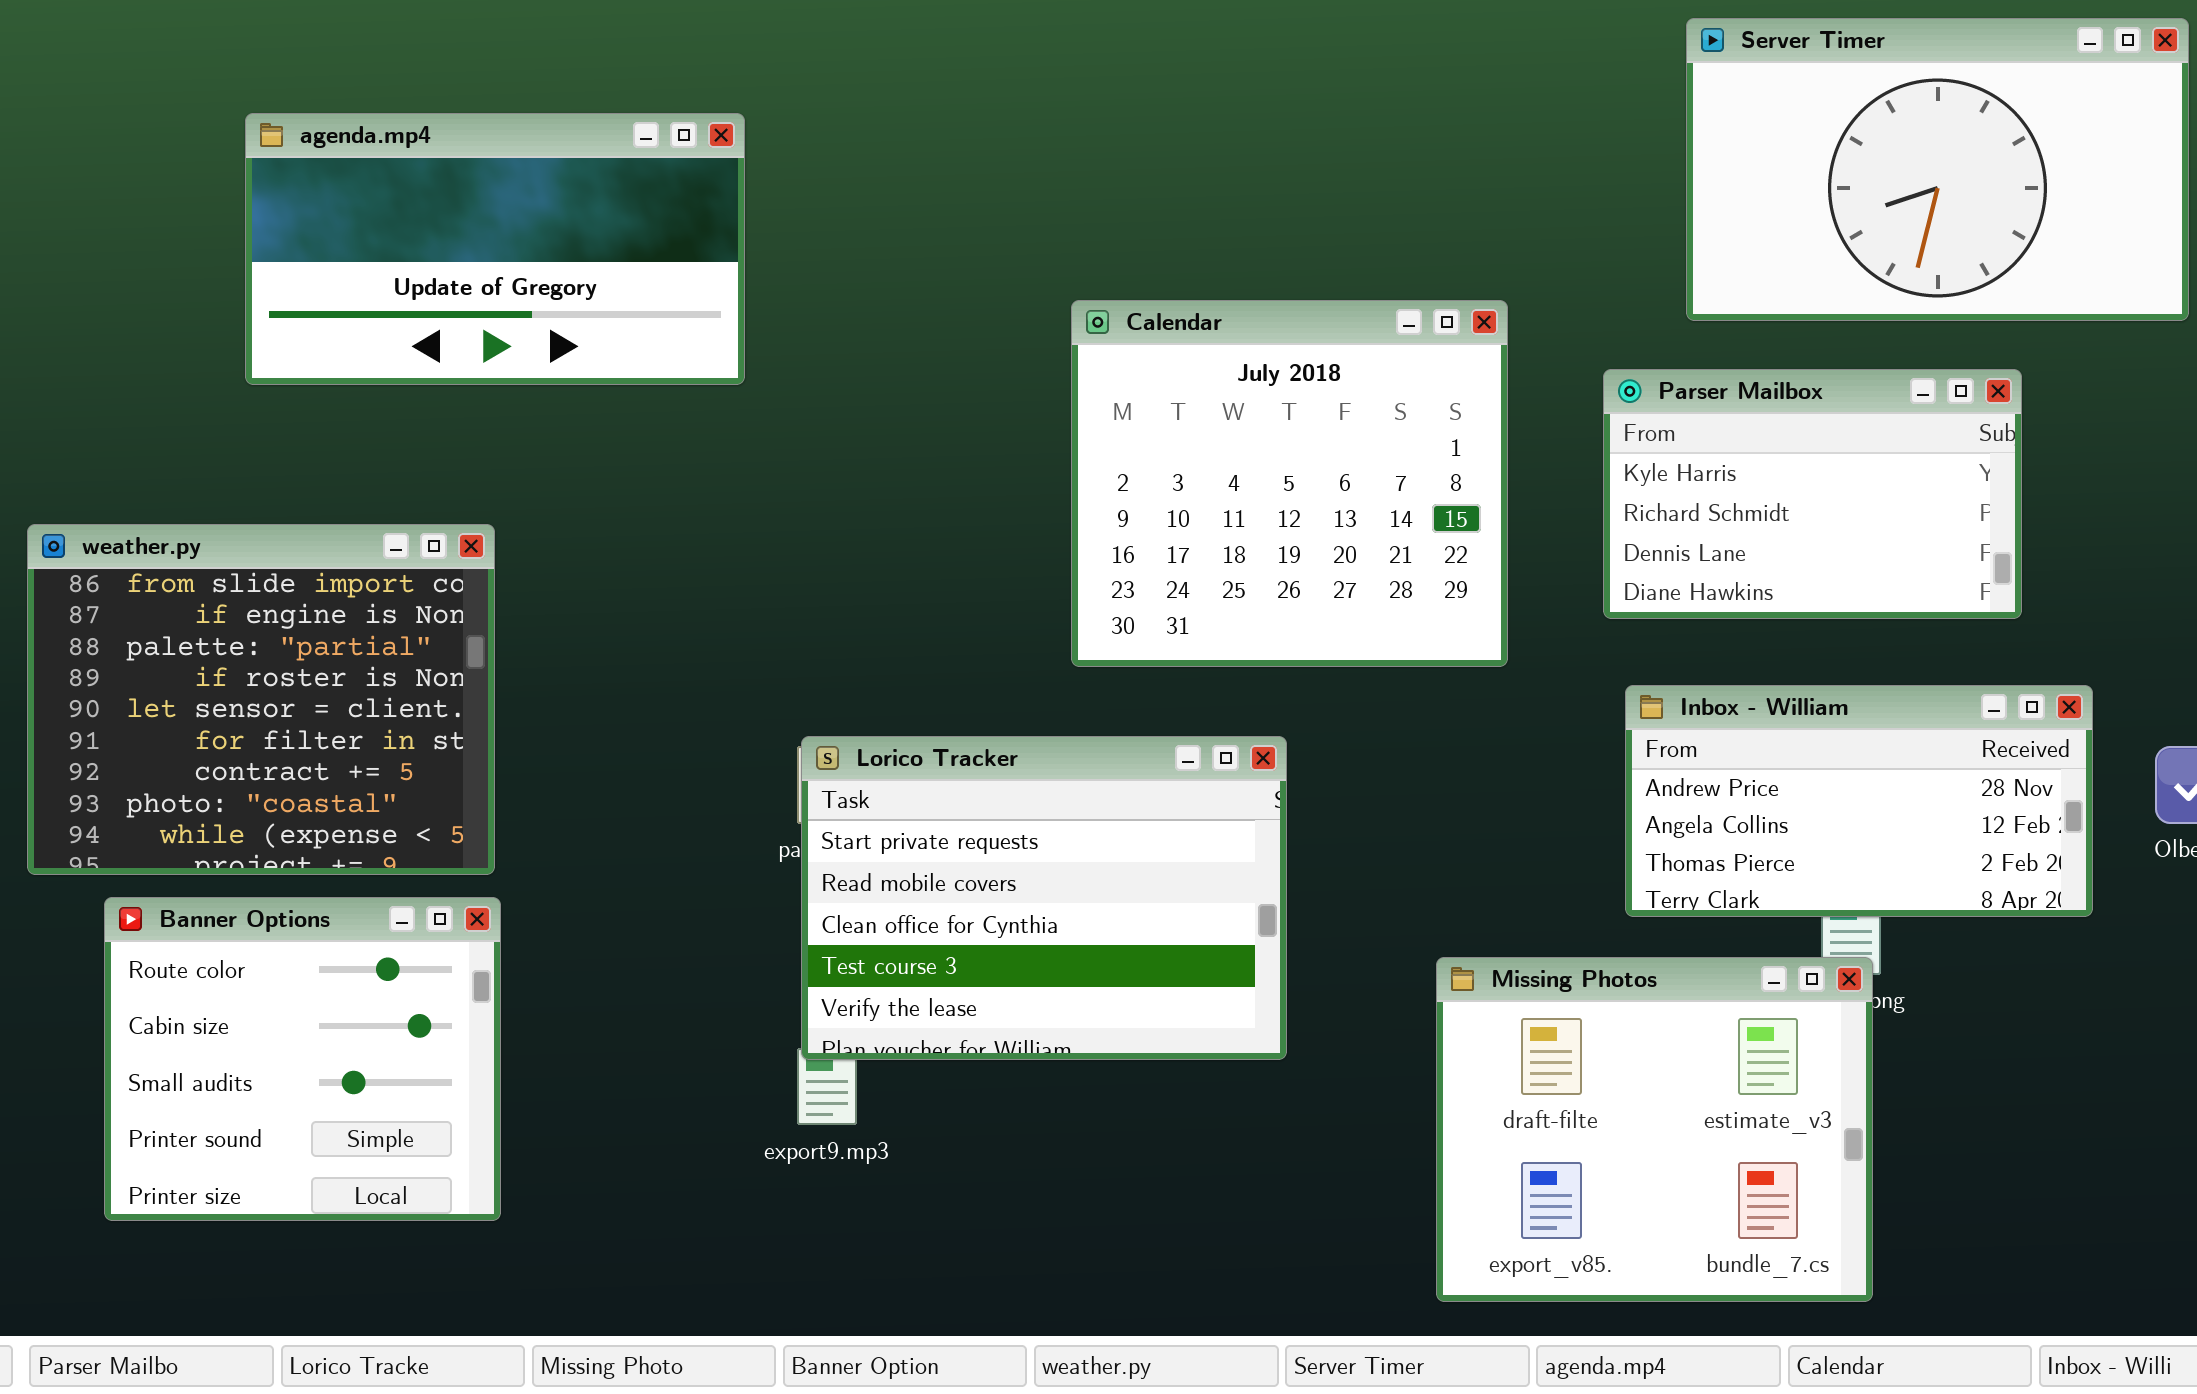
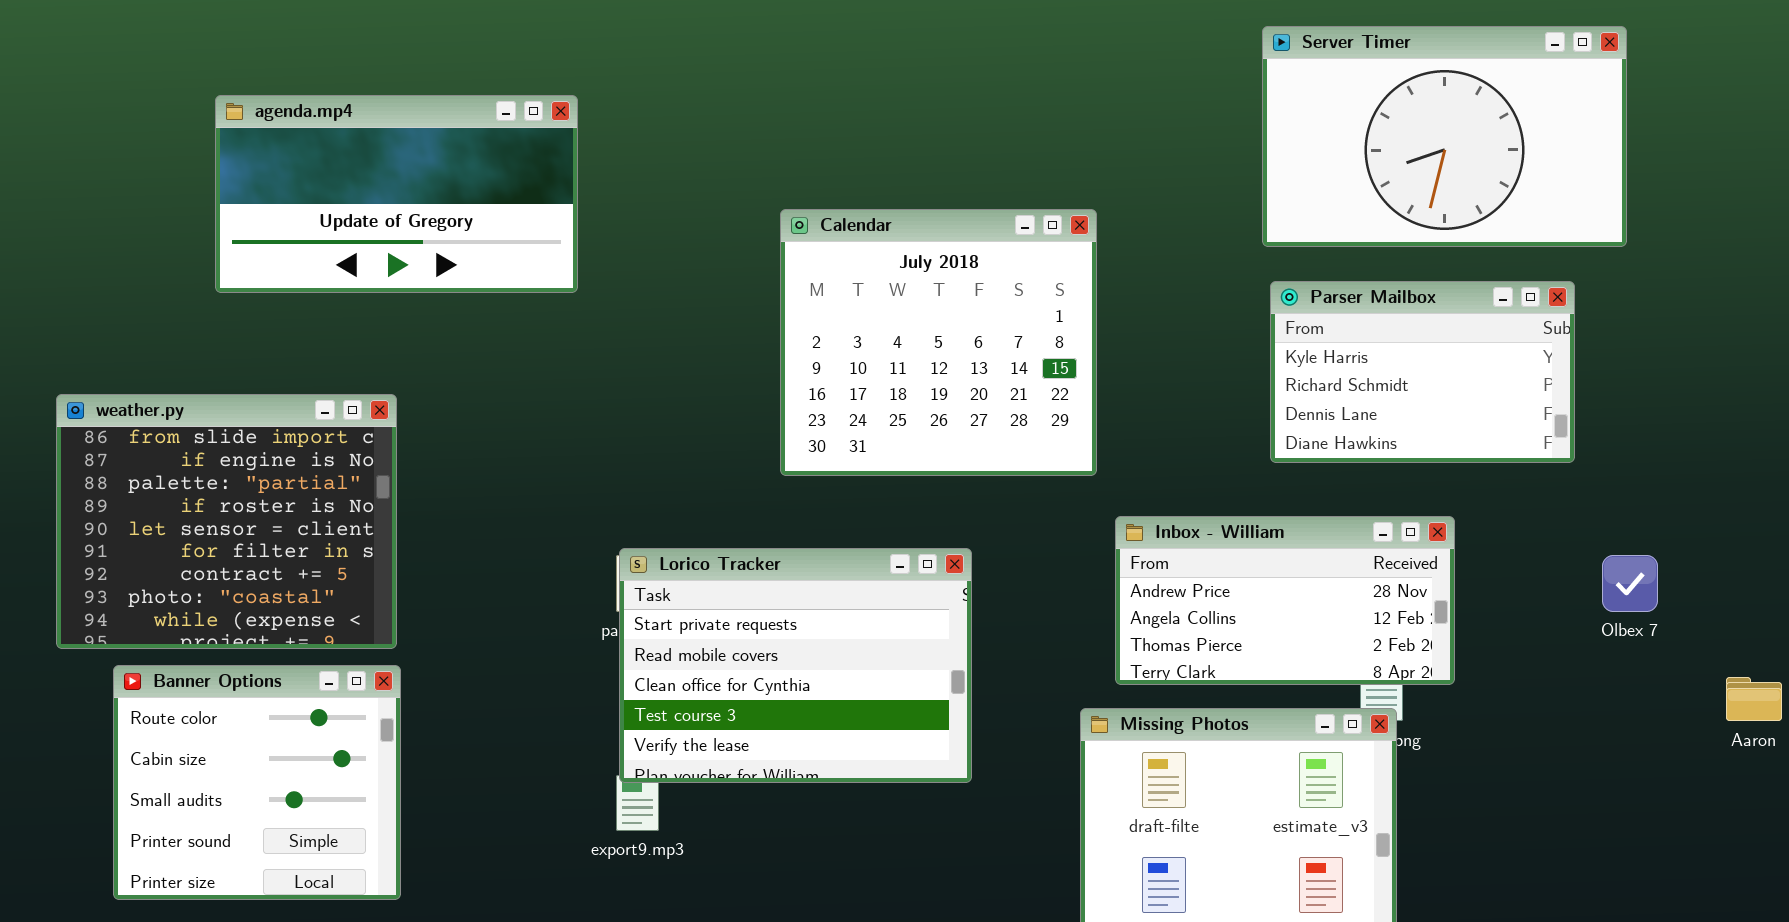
Calendar: [1071,300,1508,667] -> [780,209,1097,476], moved
Parser Mailbox: [1603,369,2022,619] -> [1270,281,1575,463], moved
Inbox - William: [1625,685,2093,917] -> [1115,516,1455,685], moved

